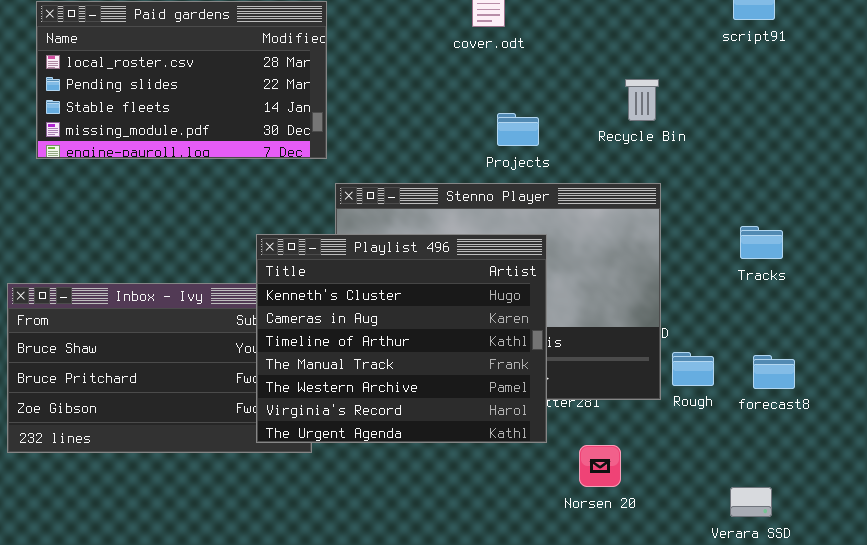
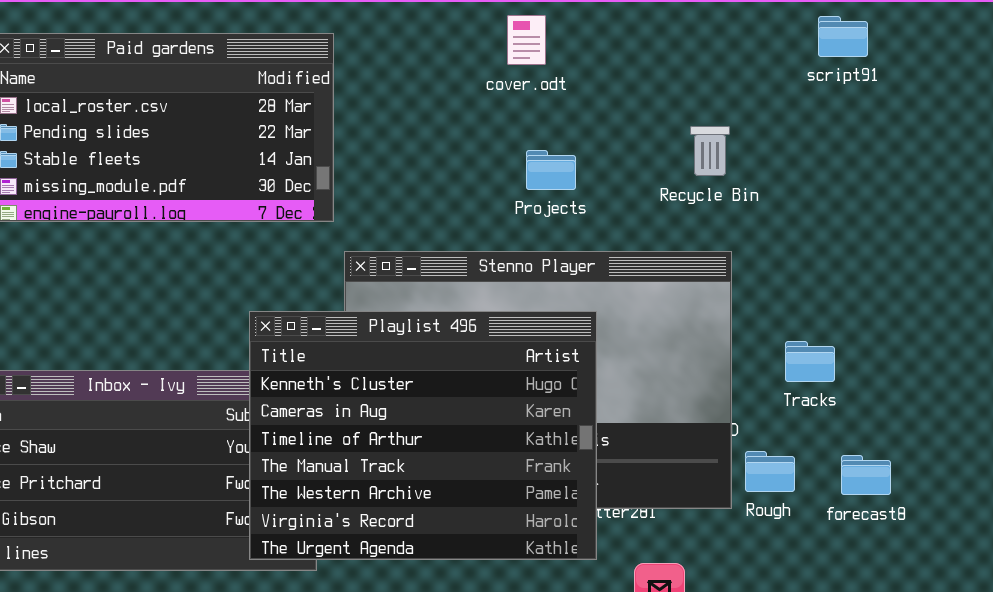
Projects: [497,113,539,146] -> [526,150,576,190], moved
Tracks: [740,226,783,259] -> [785,341,835,382], moved

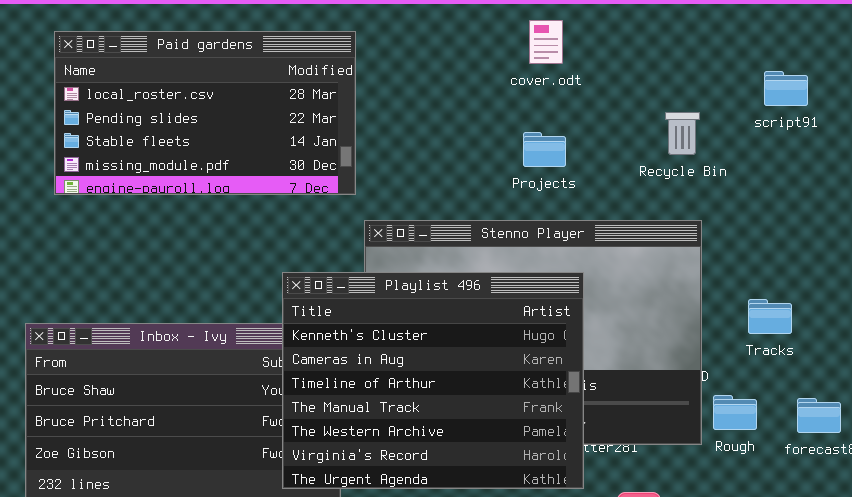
cover.odt: [507,15,546,65] -> [529,20,563,64], moved
script91: [818,16,868,57] -> [764,71,808,106], moved

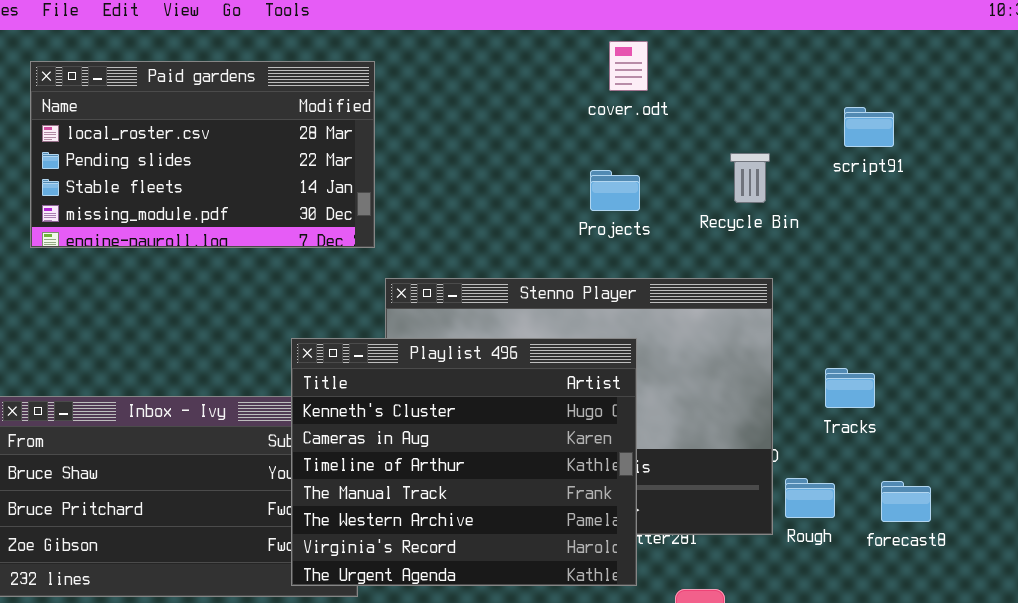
cover.odt: [529,20,563,64] -> [609,41,648,91], moved
Projects: [523,132,566,167] -> [590,170,640,211], moved

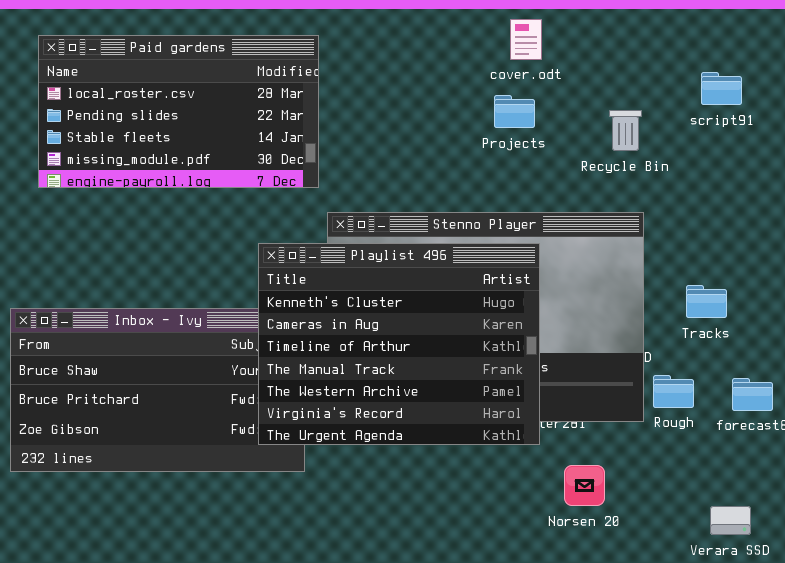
Projects: [590,170,640,211] -> [494,95,535,128], moved
Playlist 496: [291,338,637,586] -> [258,243,540,445], moved

